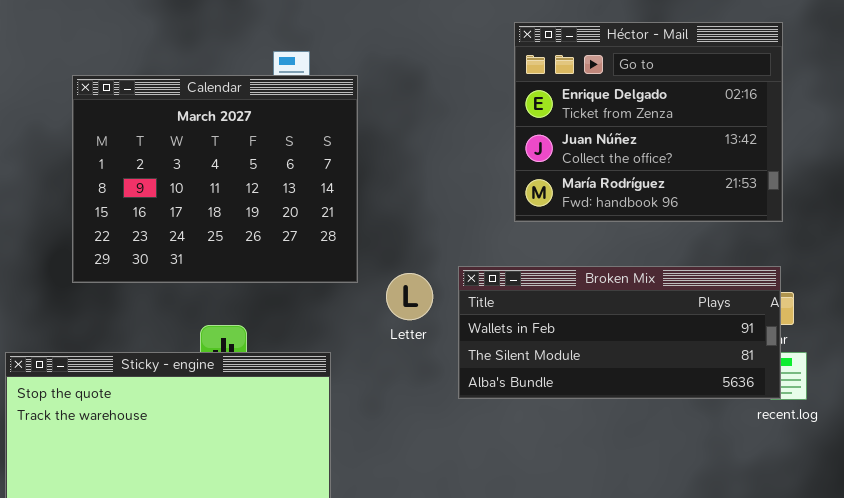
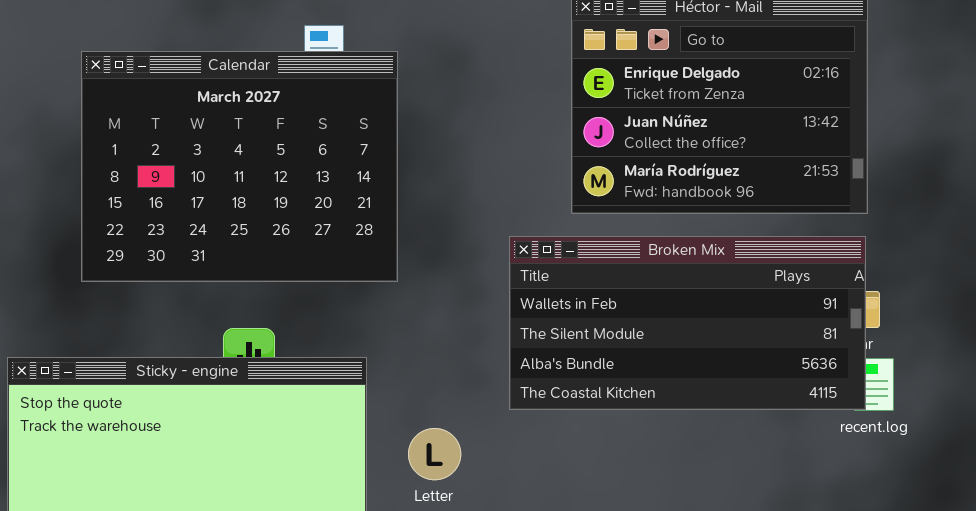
Broken Mix: [458,266,781,399] -> [509,236,866,410], resized
Letter: [386,273,433,320] -> [408,428,461,480], moved

